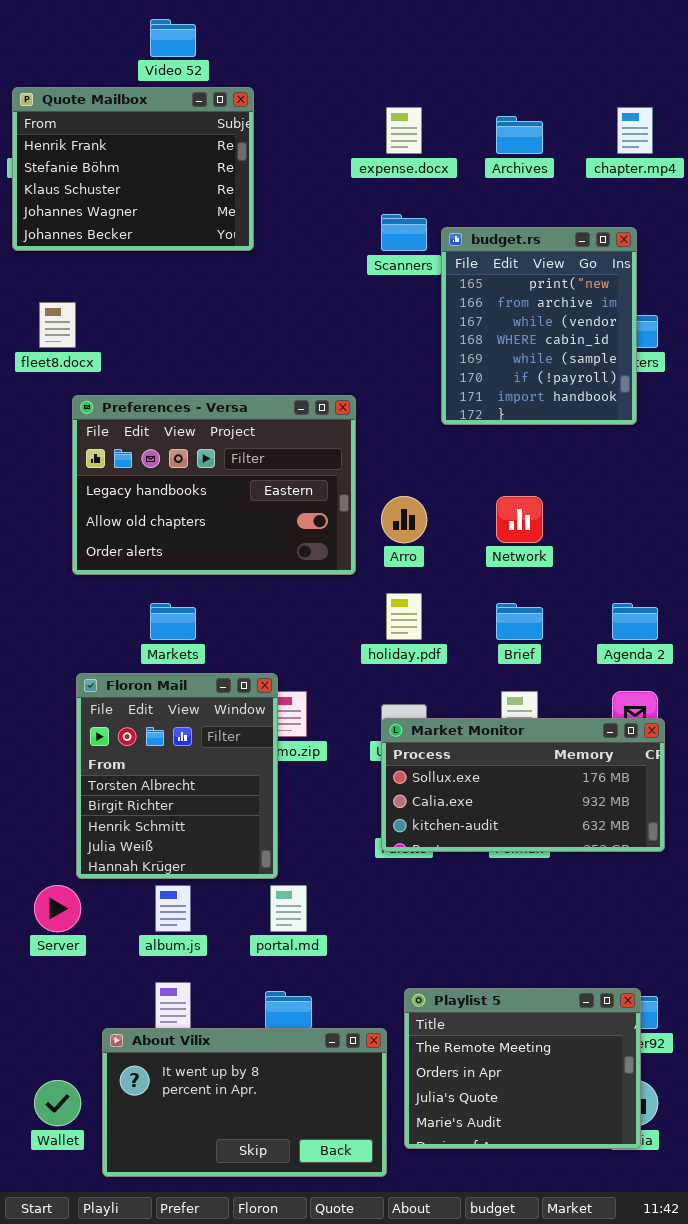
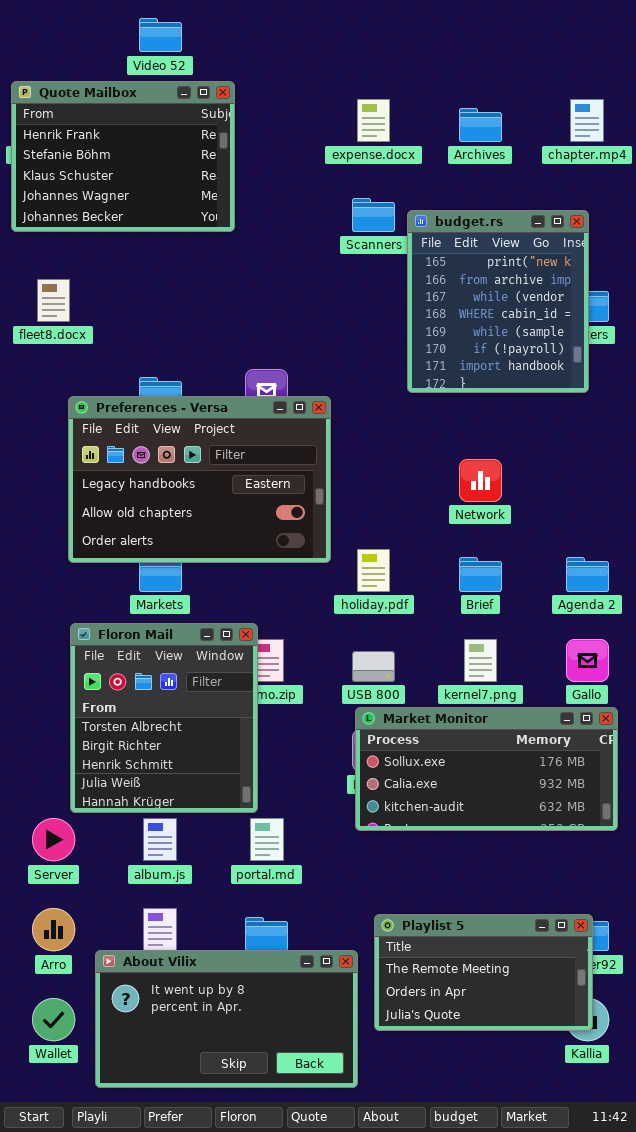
Preferences - Versa: [72,395,356,575] -> [68,396,331,563], moved
Arro: [381,496,427,543] -> [32,908,75,951], moved
Market Monitor: [381,718,665,852] -> [355,707,618,831], moved
Playlist 5: [404,988,641,1149] -> [374,914,593,1031], resized

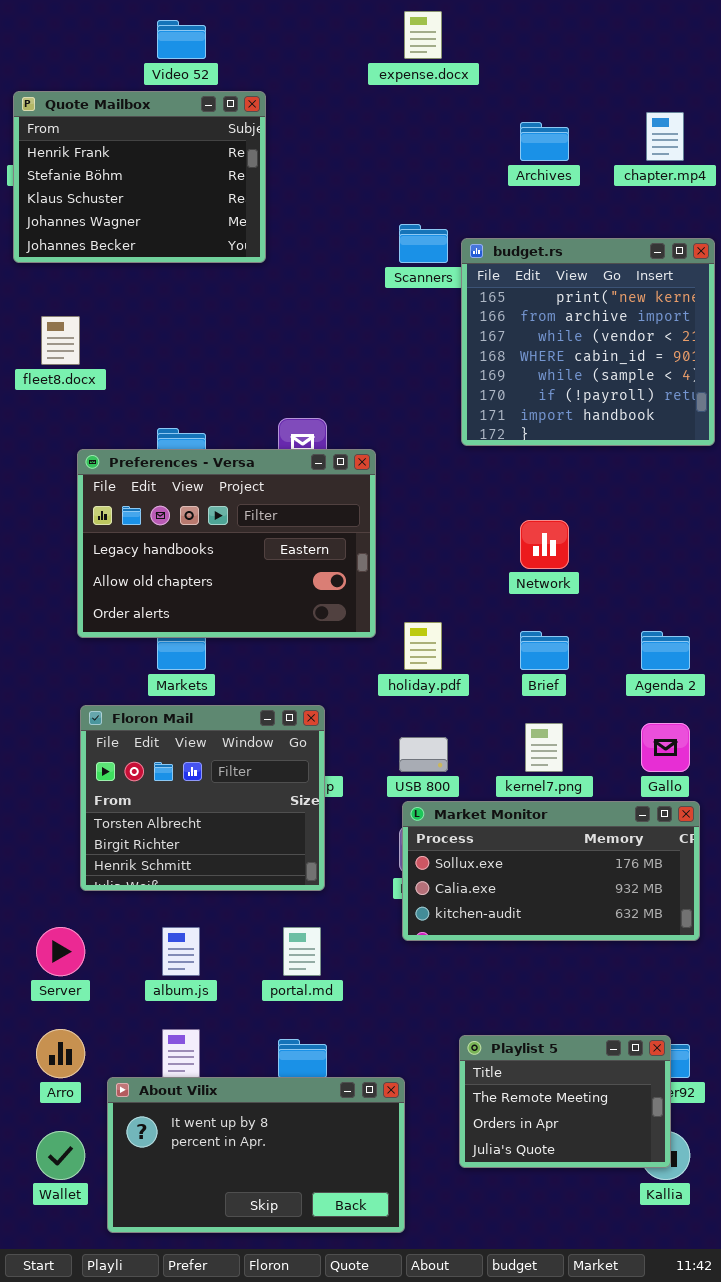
expense.docx: [357,99,390,142] -> [404,11,442,59], moved
budget.rs: [407,210,589,393] -> [461,238,715,446], resized
Floron Mail: [70,623,258,813] -> [80,705,325,891], resized
Playlist 5: [374,914,593,1031] -> [459,1035,671,1168], resized

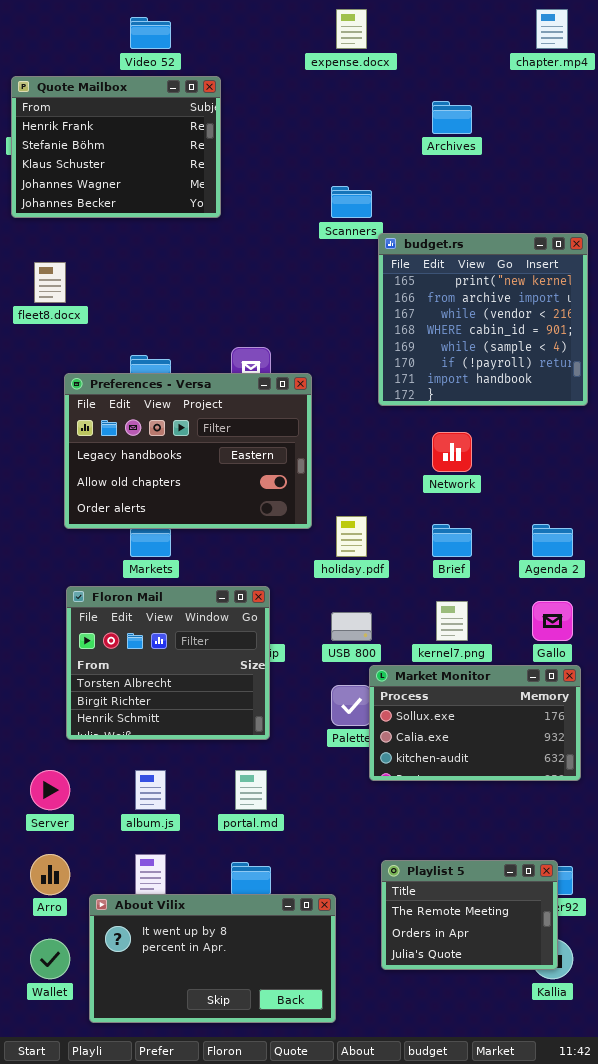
chapter.mp4: [646,112,684,161] -> [536,9,568,49], moved
budget.rs: [461,238,715,446] -> [378,233,588,406], moved
Market Monitor: [402,801,700,941] -> [369,665,581,781], resized

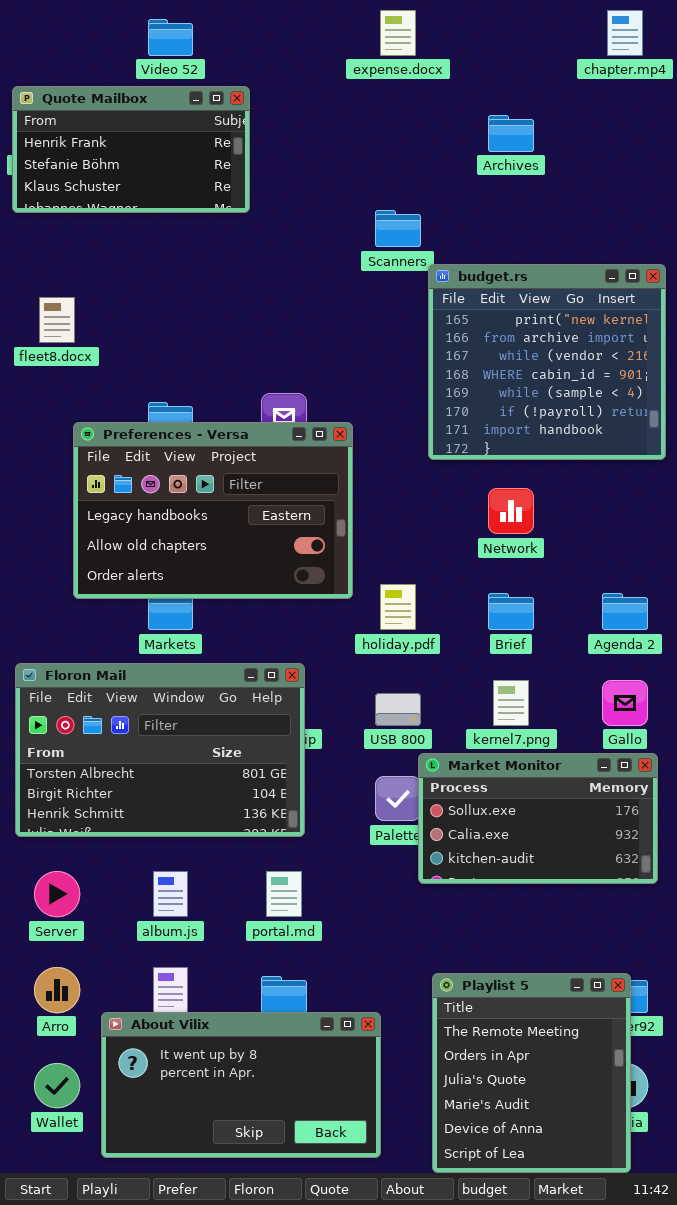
Quote Mailbox: [11,76,221,218] -> [12,86,250,213], resized
Floron Mail: [66,586,270,740] -> [15,663,305,837], resized
Playlist 5: [381,860,558,970] -> [432,973,631,1173], resized

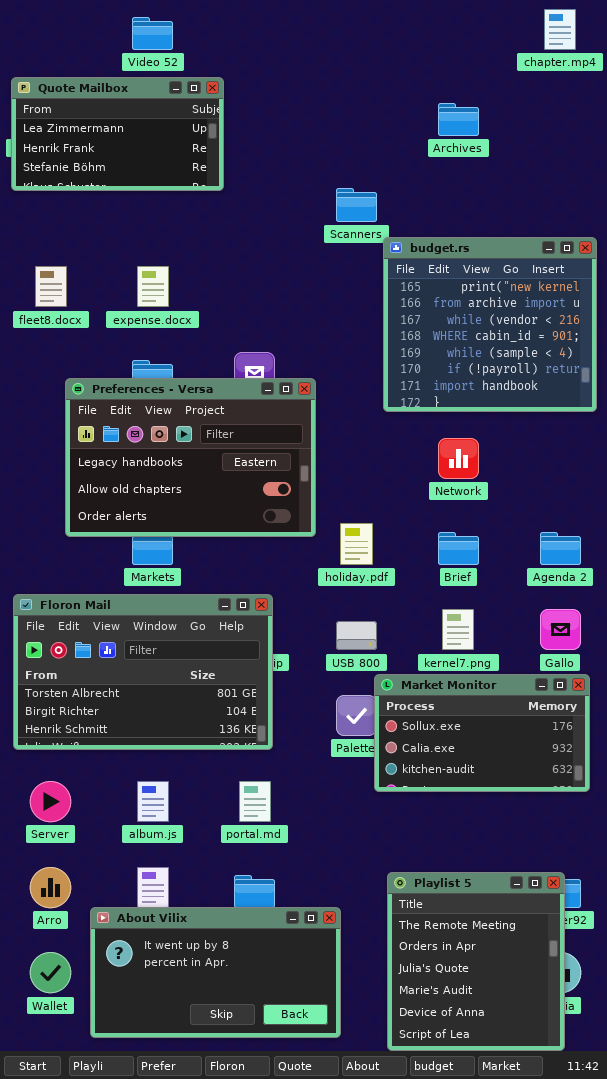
expense.docx: [380,10,416,56] -> [137,266,169,307], moved
Quote Mailbox: [12,86,250,213] -> [11,77,224,191], scrolled up 1 row

